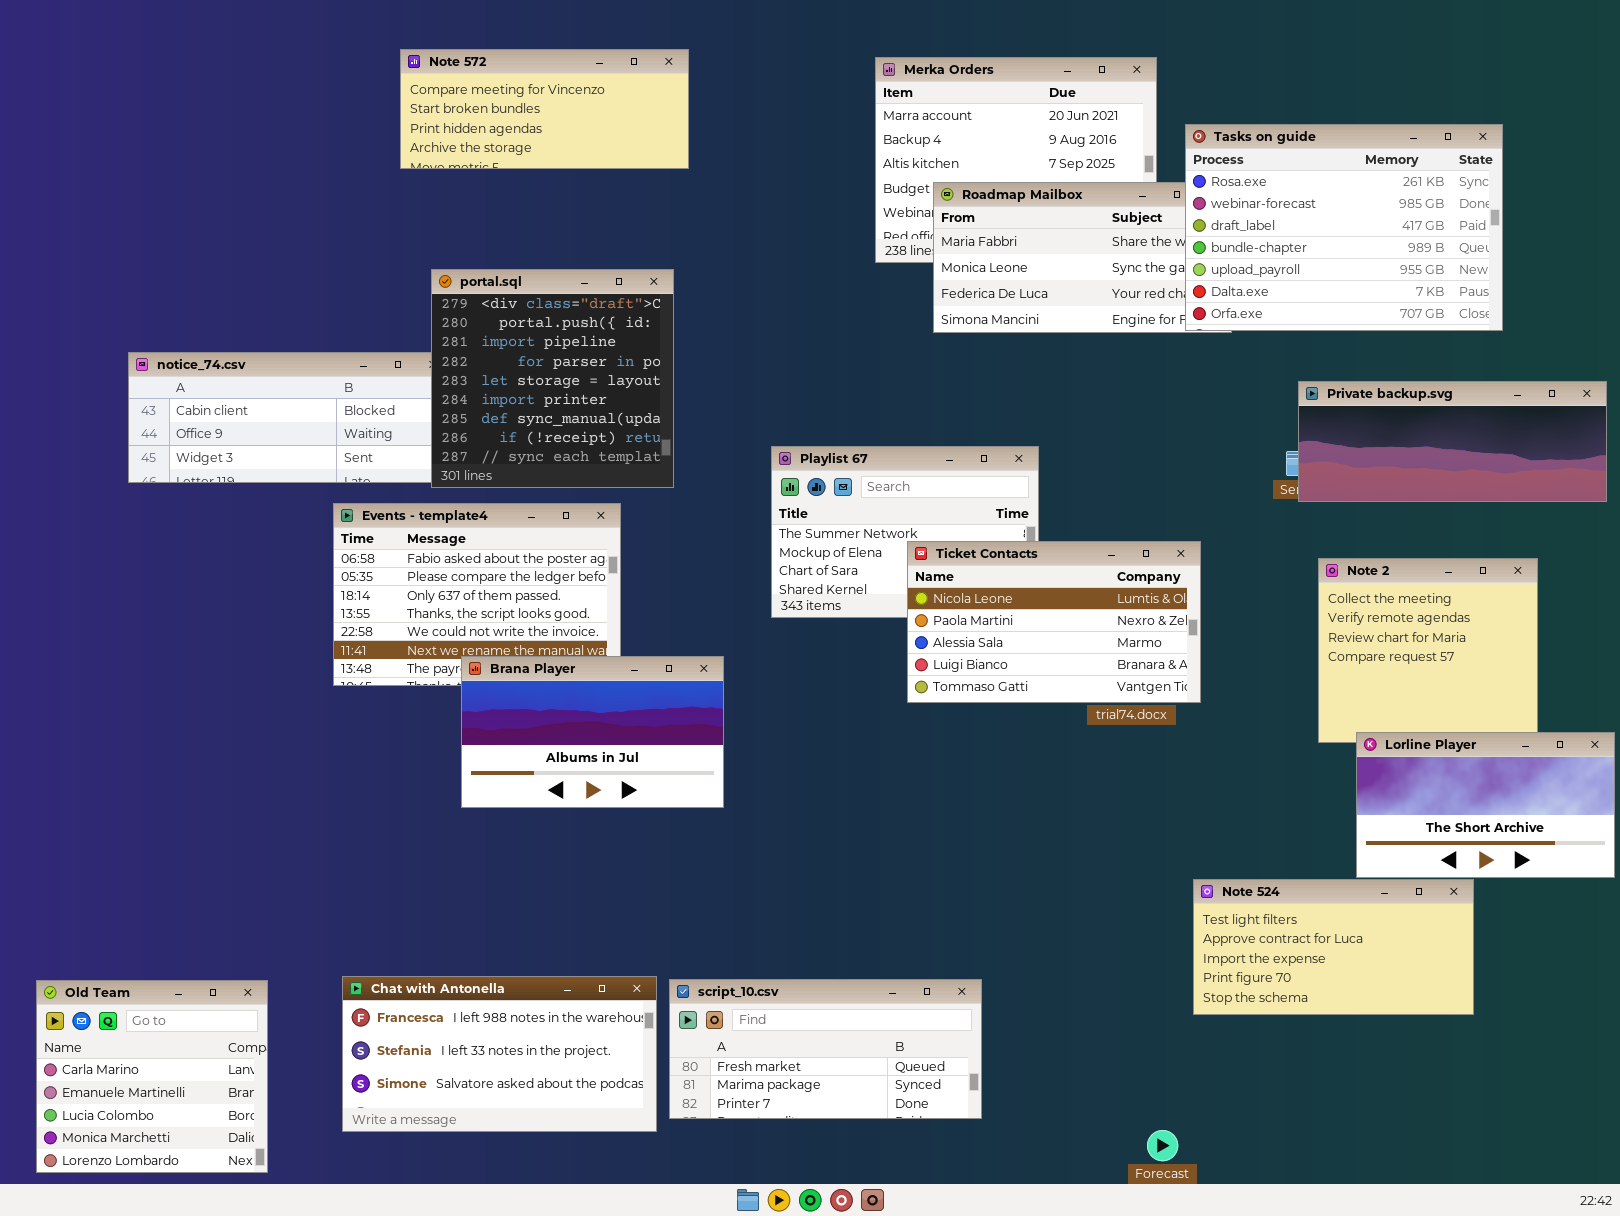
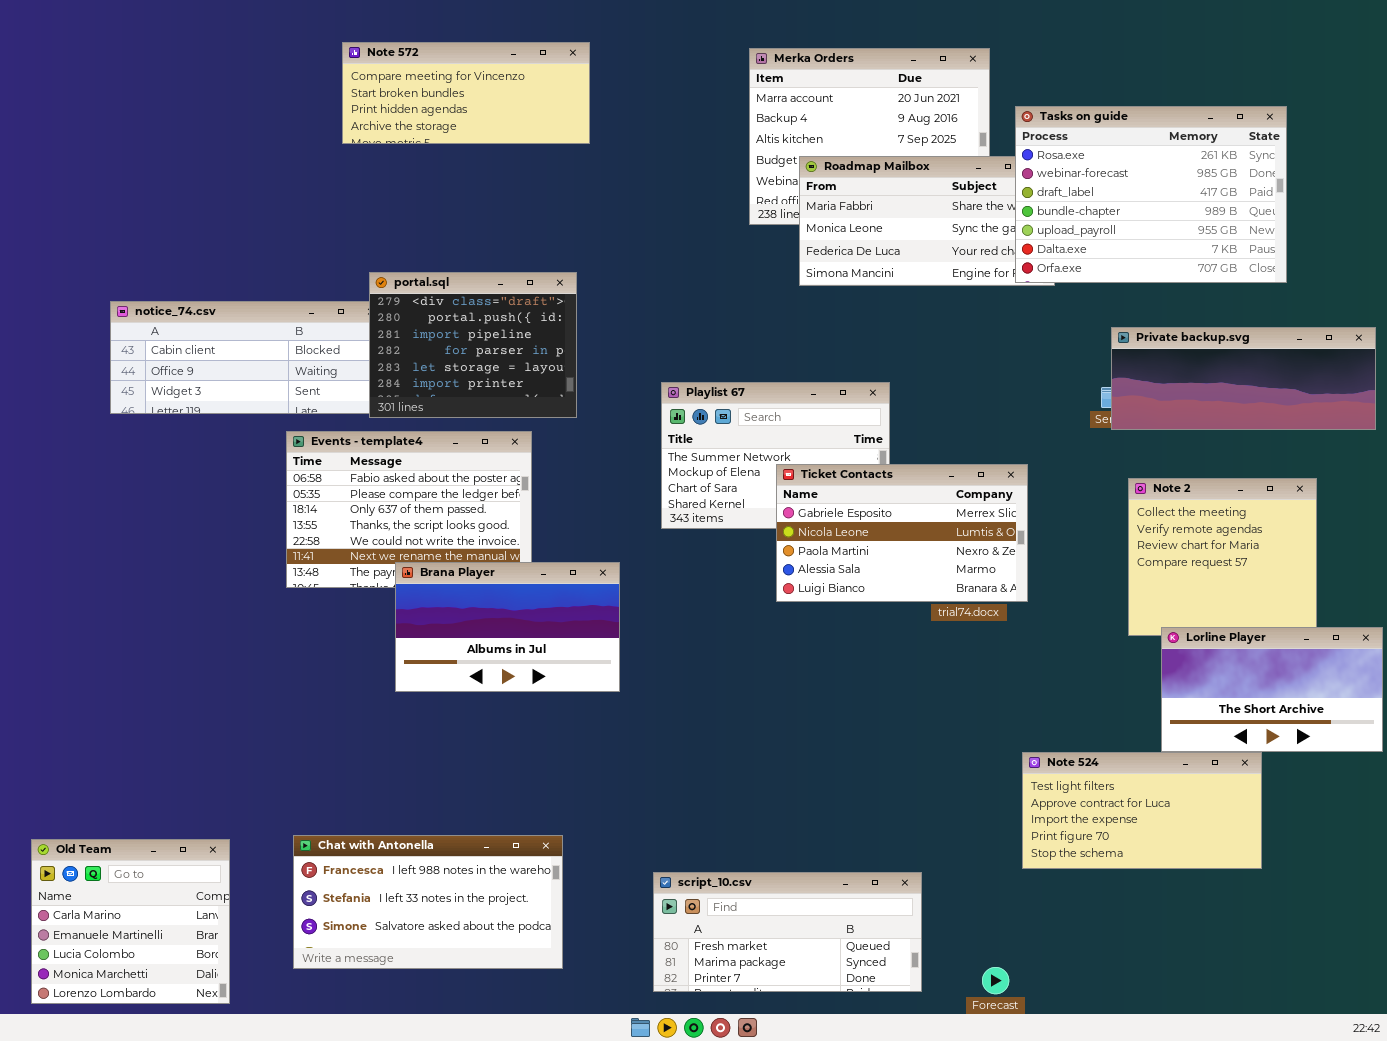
portal.sql: [431,269,674,488] -> [369,272,577,418], resized
Ticket Contacts: [907,541,1201,703] -> [776,464,1028,602], scrolled up 1 row
script_10.csv: [669,979,982,1119] -> [653,872,922,992], moved

